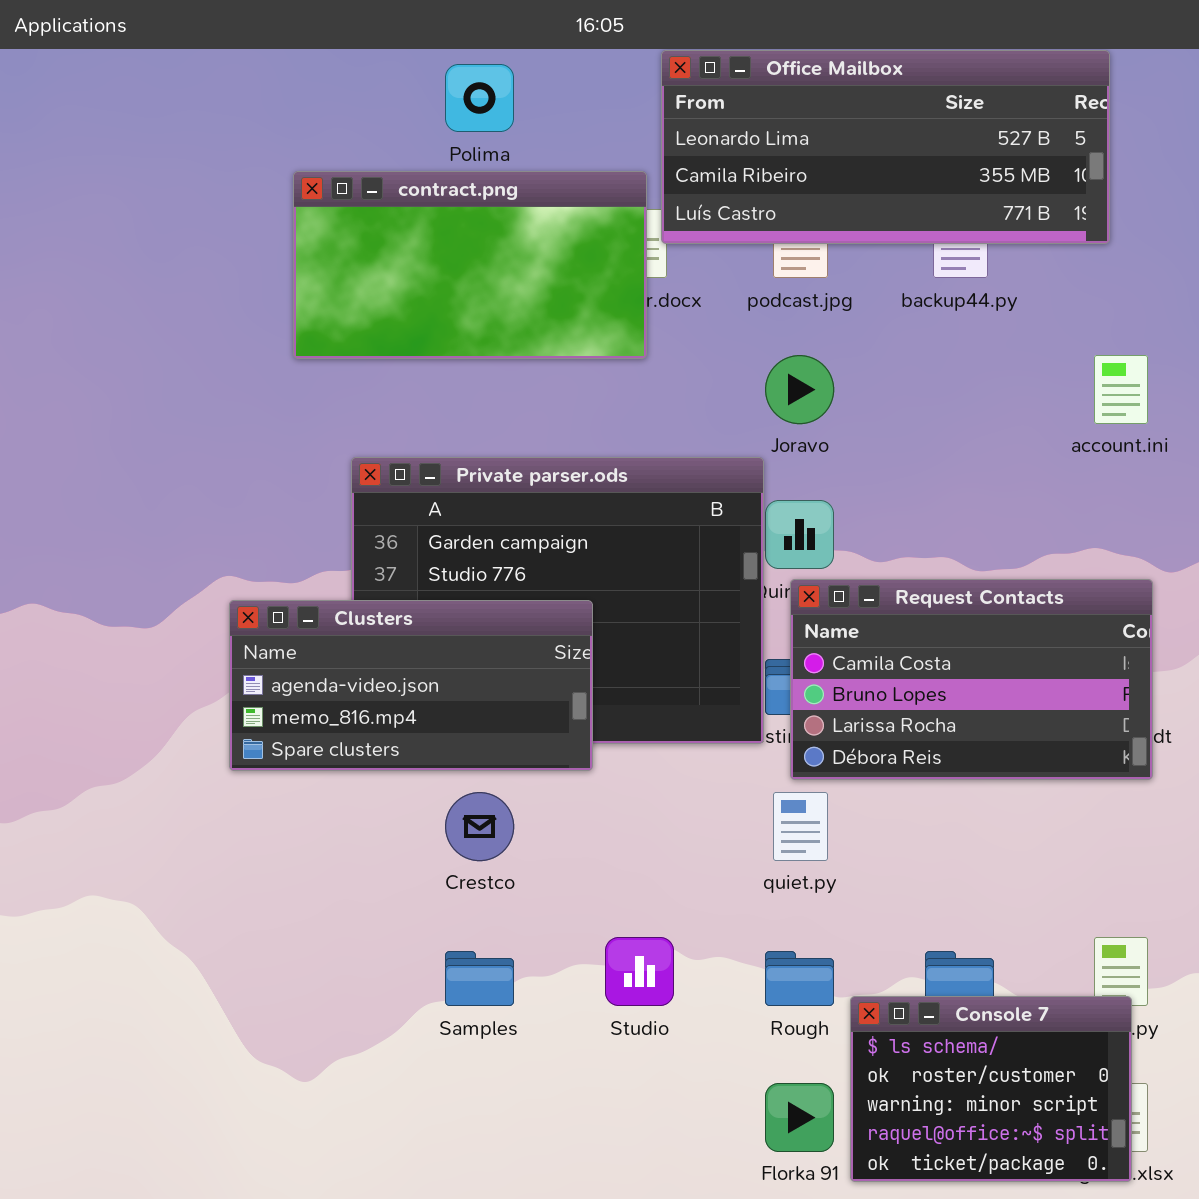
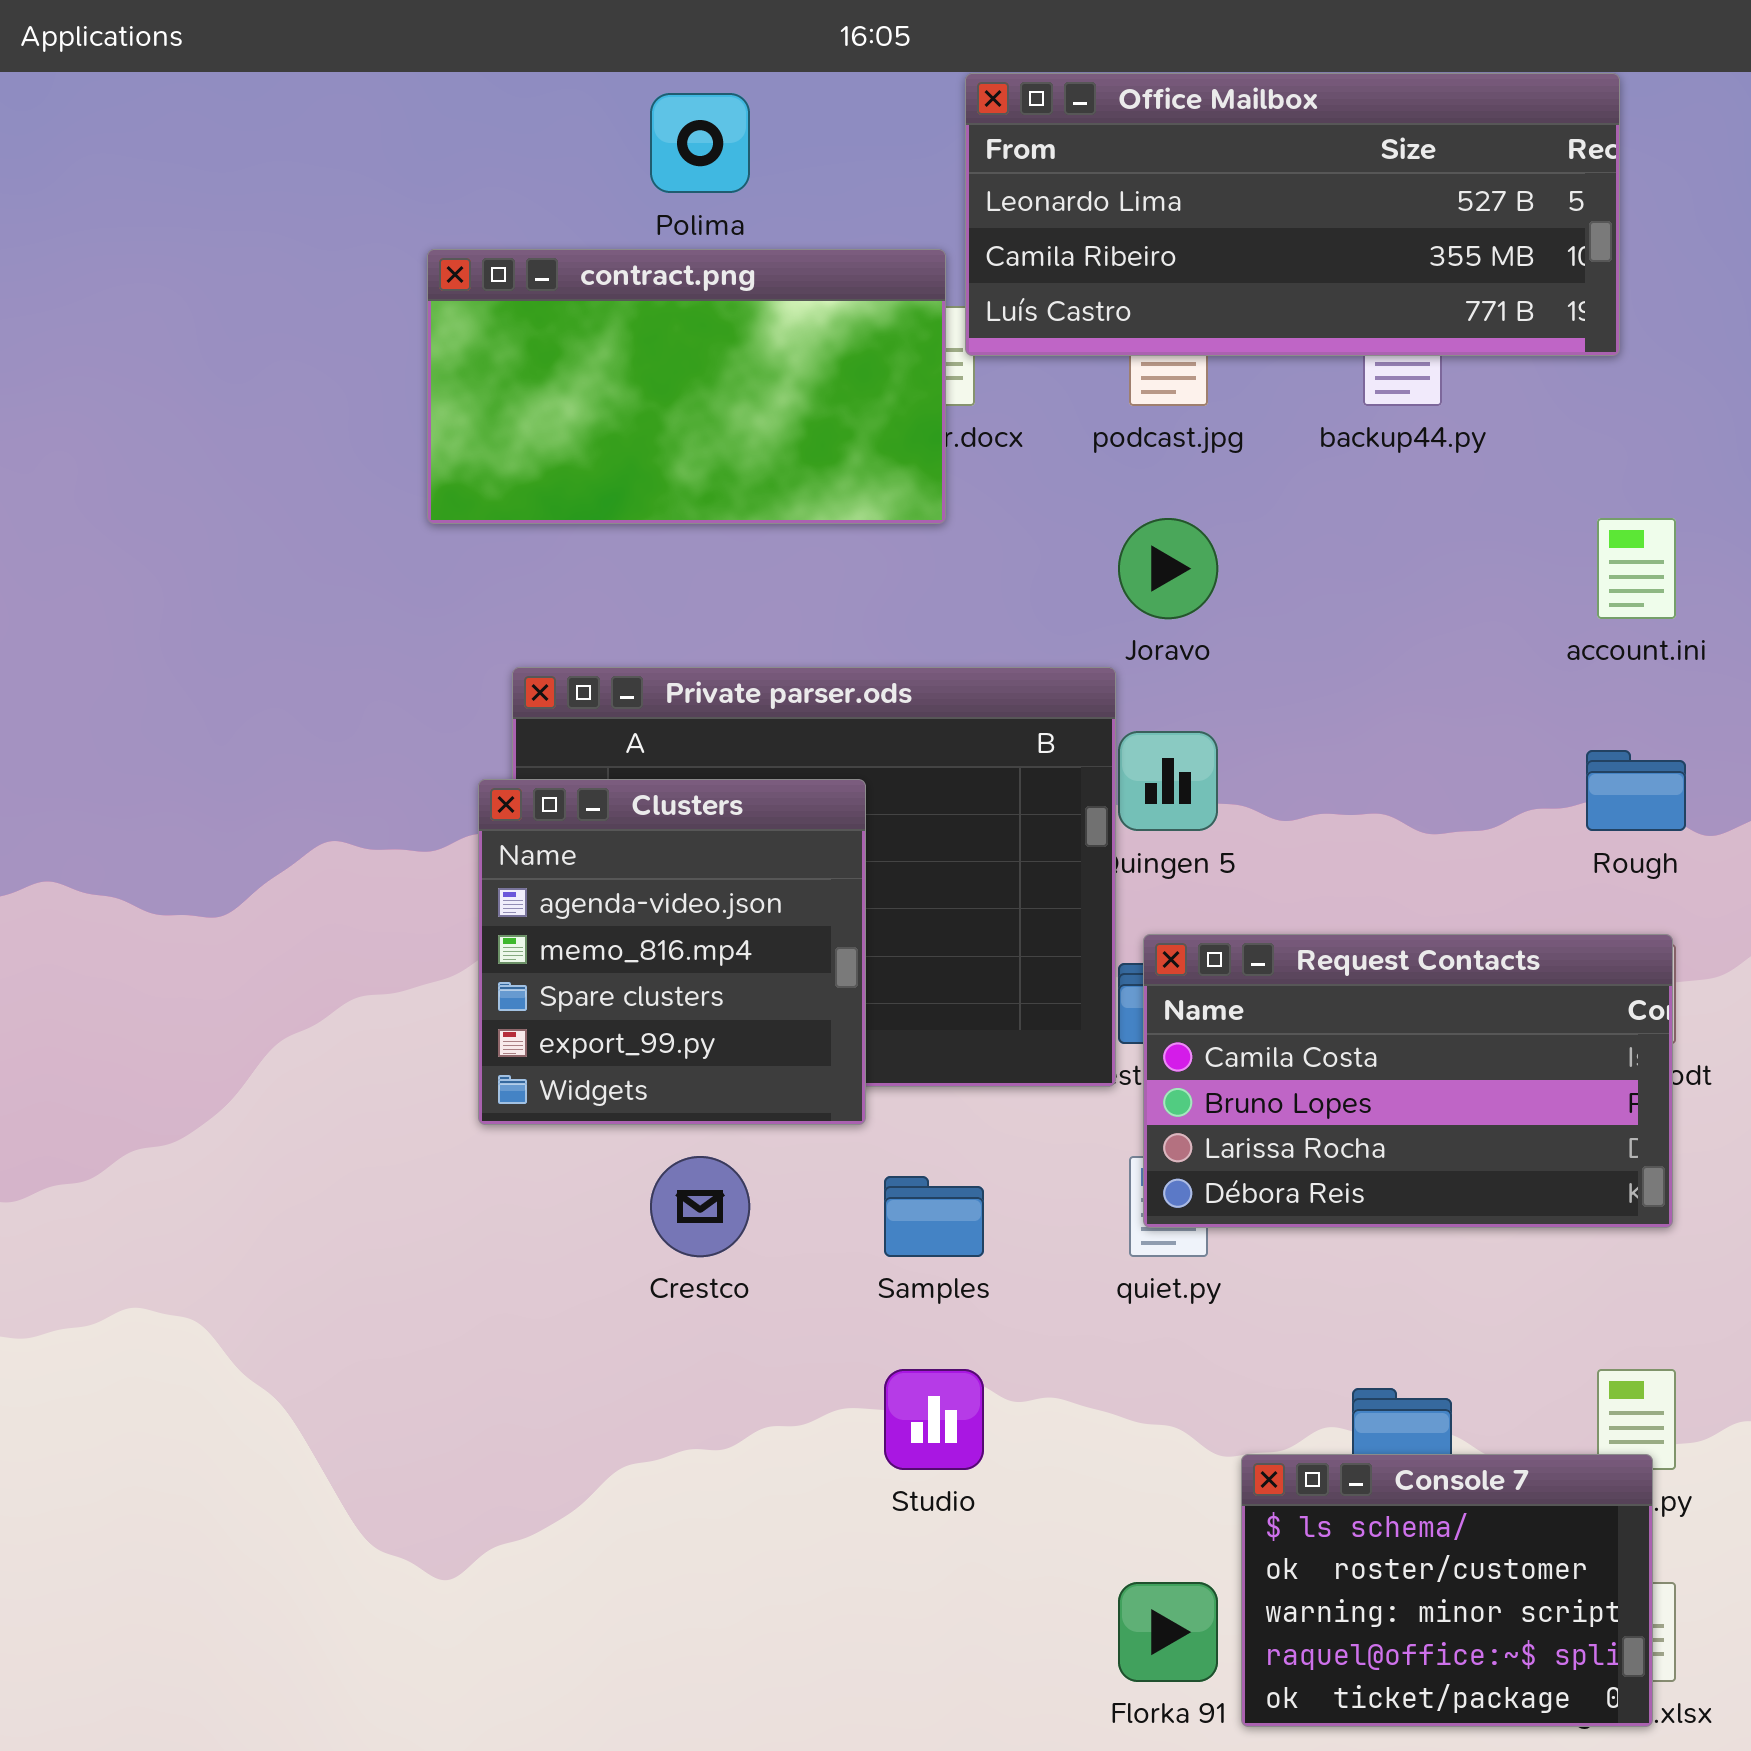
Request Contacts: [790,579,1153,780] -> [1143,934,1673,1228], moved
Clusters: [229,600,593,771] -> [478,779,866,1125], resized
Samples: [445,951,514,1006] -> [884,1176,984,1257], moved
Rough: [765,951,834,1006] -> [1586,750,1686,831], moved

